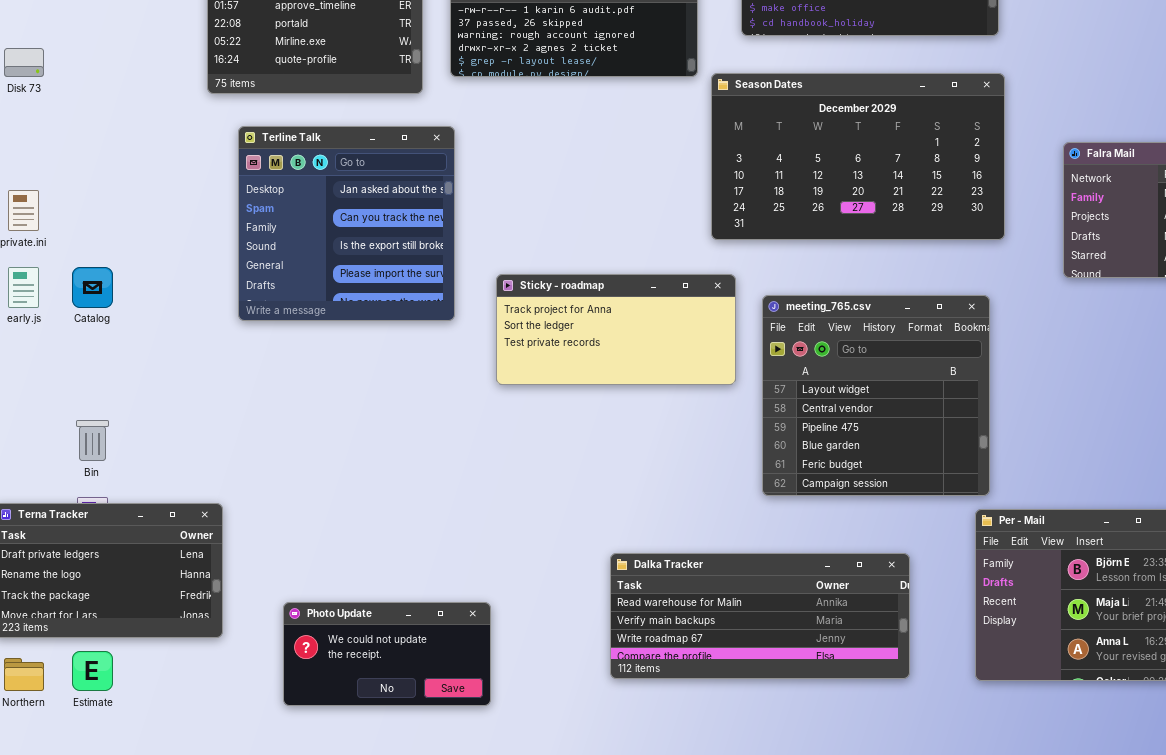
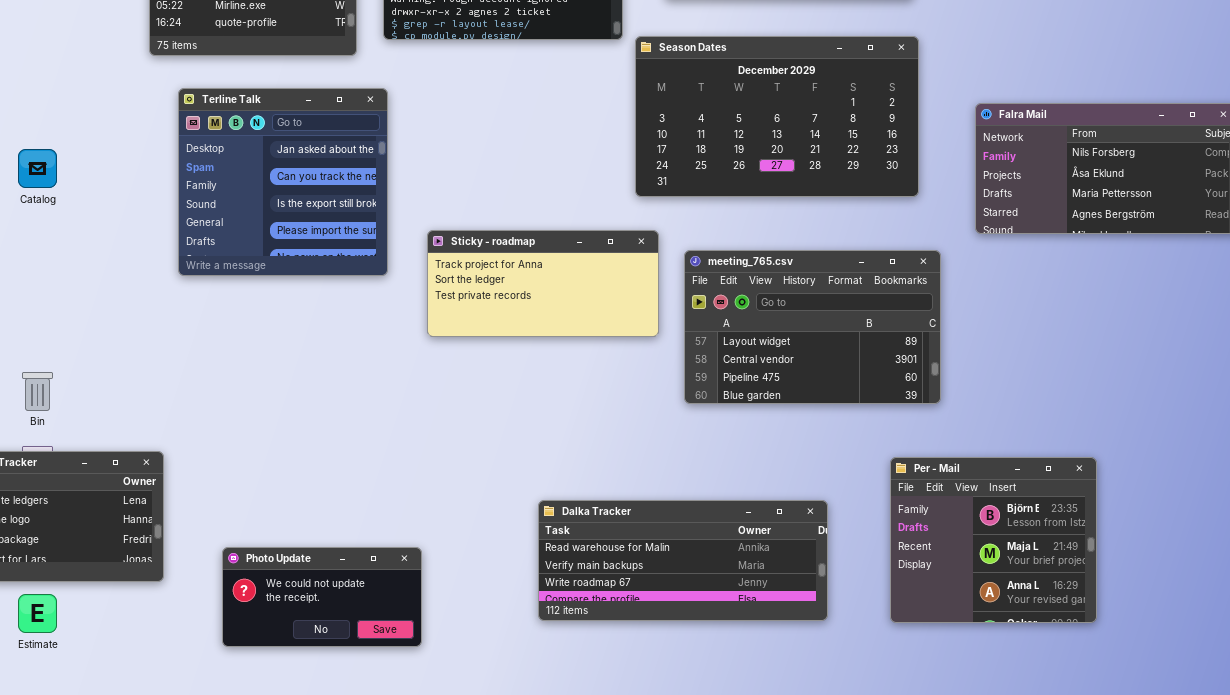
Catalog: [72,267,113,308] -> [18,149,57,188], moved
meeting_765.csv: [762,295,990,496] -> [684,250,941,404], resized

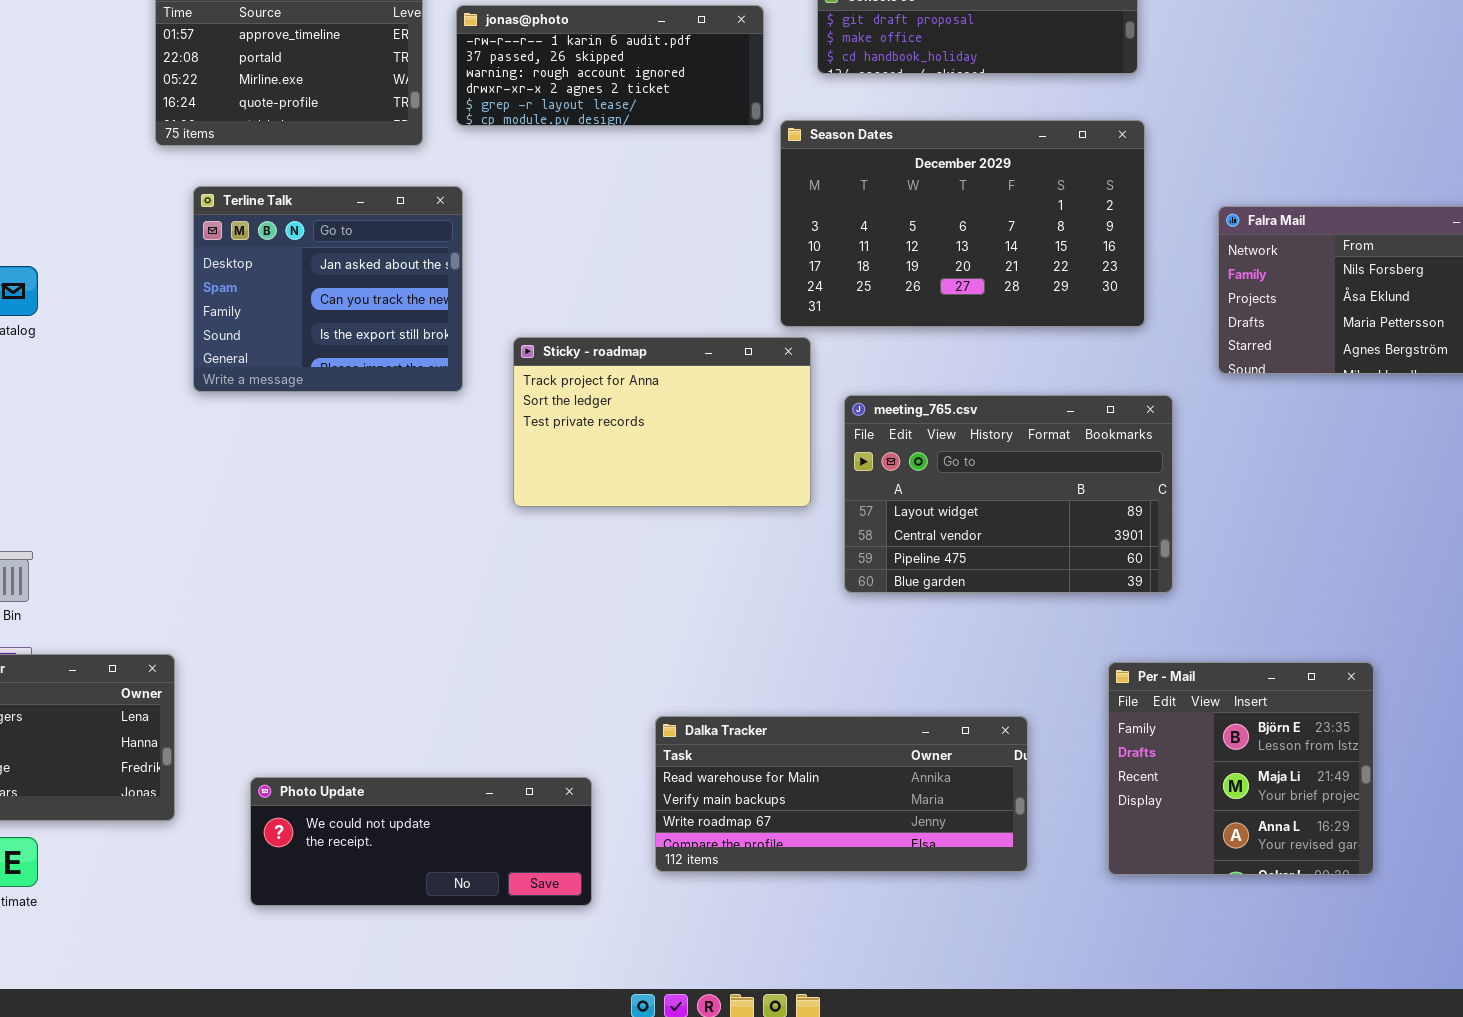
Terline Talk: [178,88,388,276] -> [193,186,463,392], resized
Sticky - roadmap: [427,230,659,337] -> [513,337,811,507], resized
Photo Update: [222,547,422,647] -> [250,777,592,906], resized

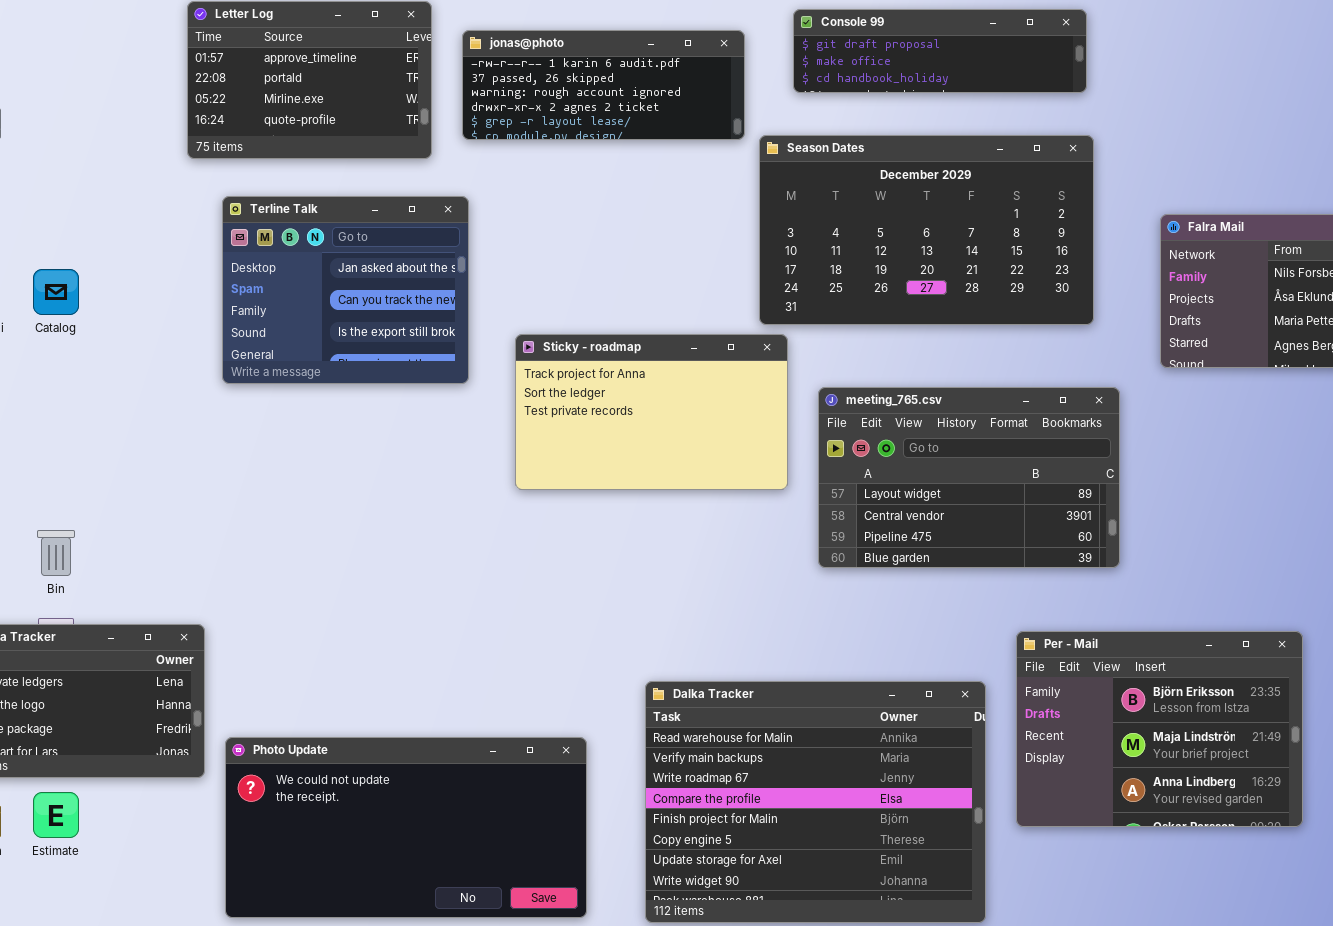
Per - Mail: [1108,662,1374,875] -> [1016,631,1303,827], resized
Dalka Tracker: [655,716,1028,872] -> [645,681,986,923], resized
Photo Update: [250,777,592,906] -> [225,737,587,918], resized

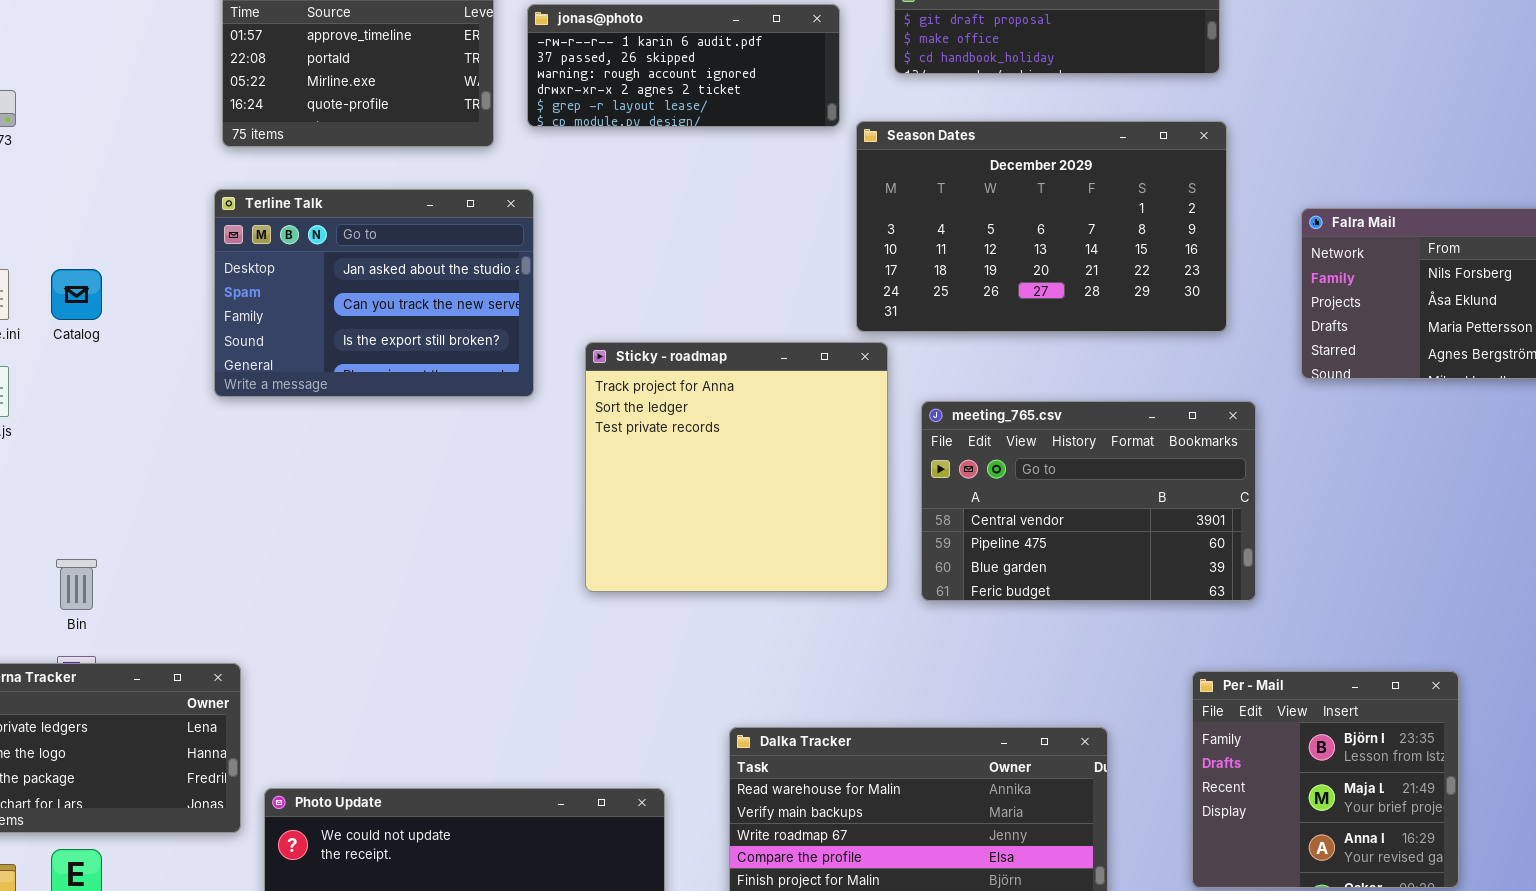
Terline Talk: [222,196,469,384] -> [214,189,534,397], resized
Sticky - roadmap: [515,334,788,490] -> [585,342,888,592], resized
meeting_765.csv: [818,387,1120,568] -> [921,401,1256,601], scrolled down 1 row
Per - Mail: [1016,631,1303,827] -> [1192,671,1459,888], resized

